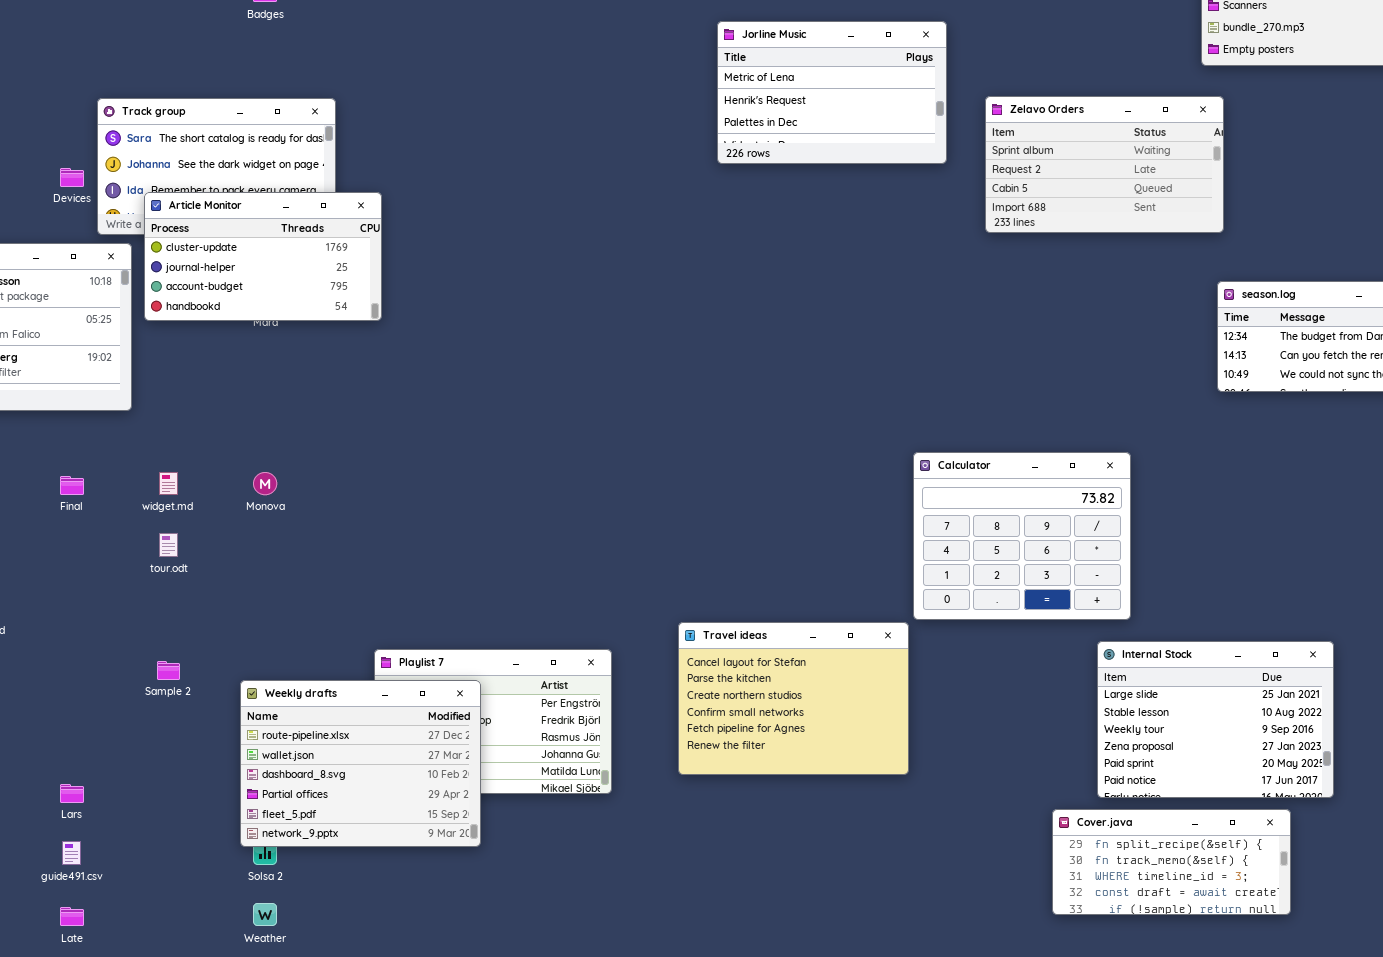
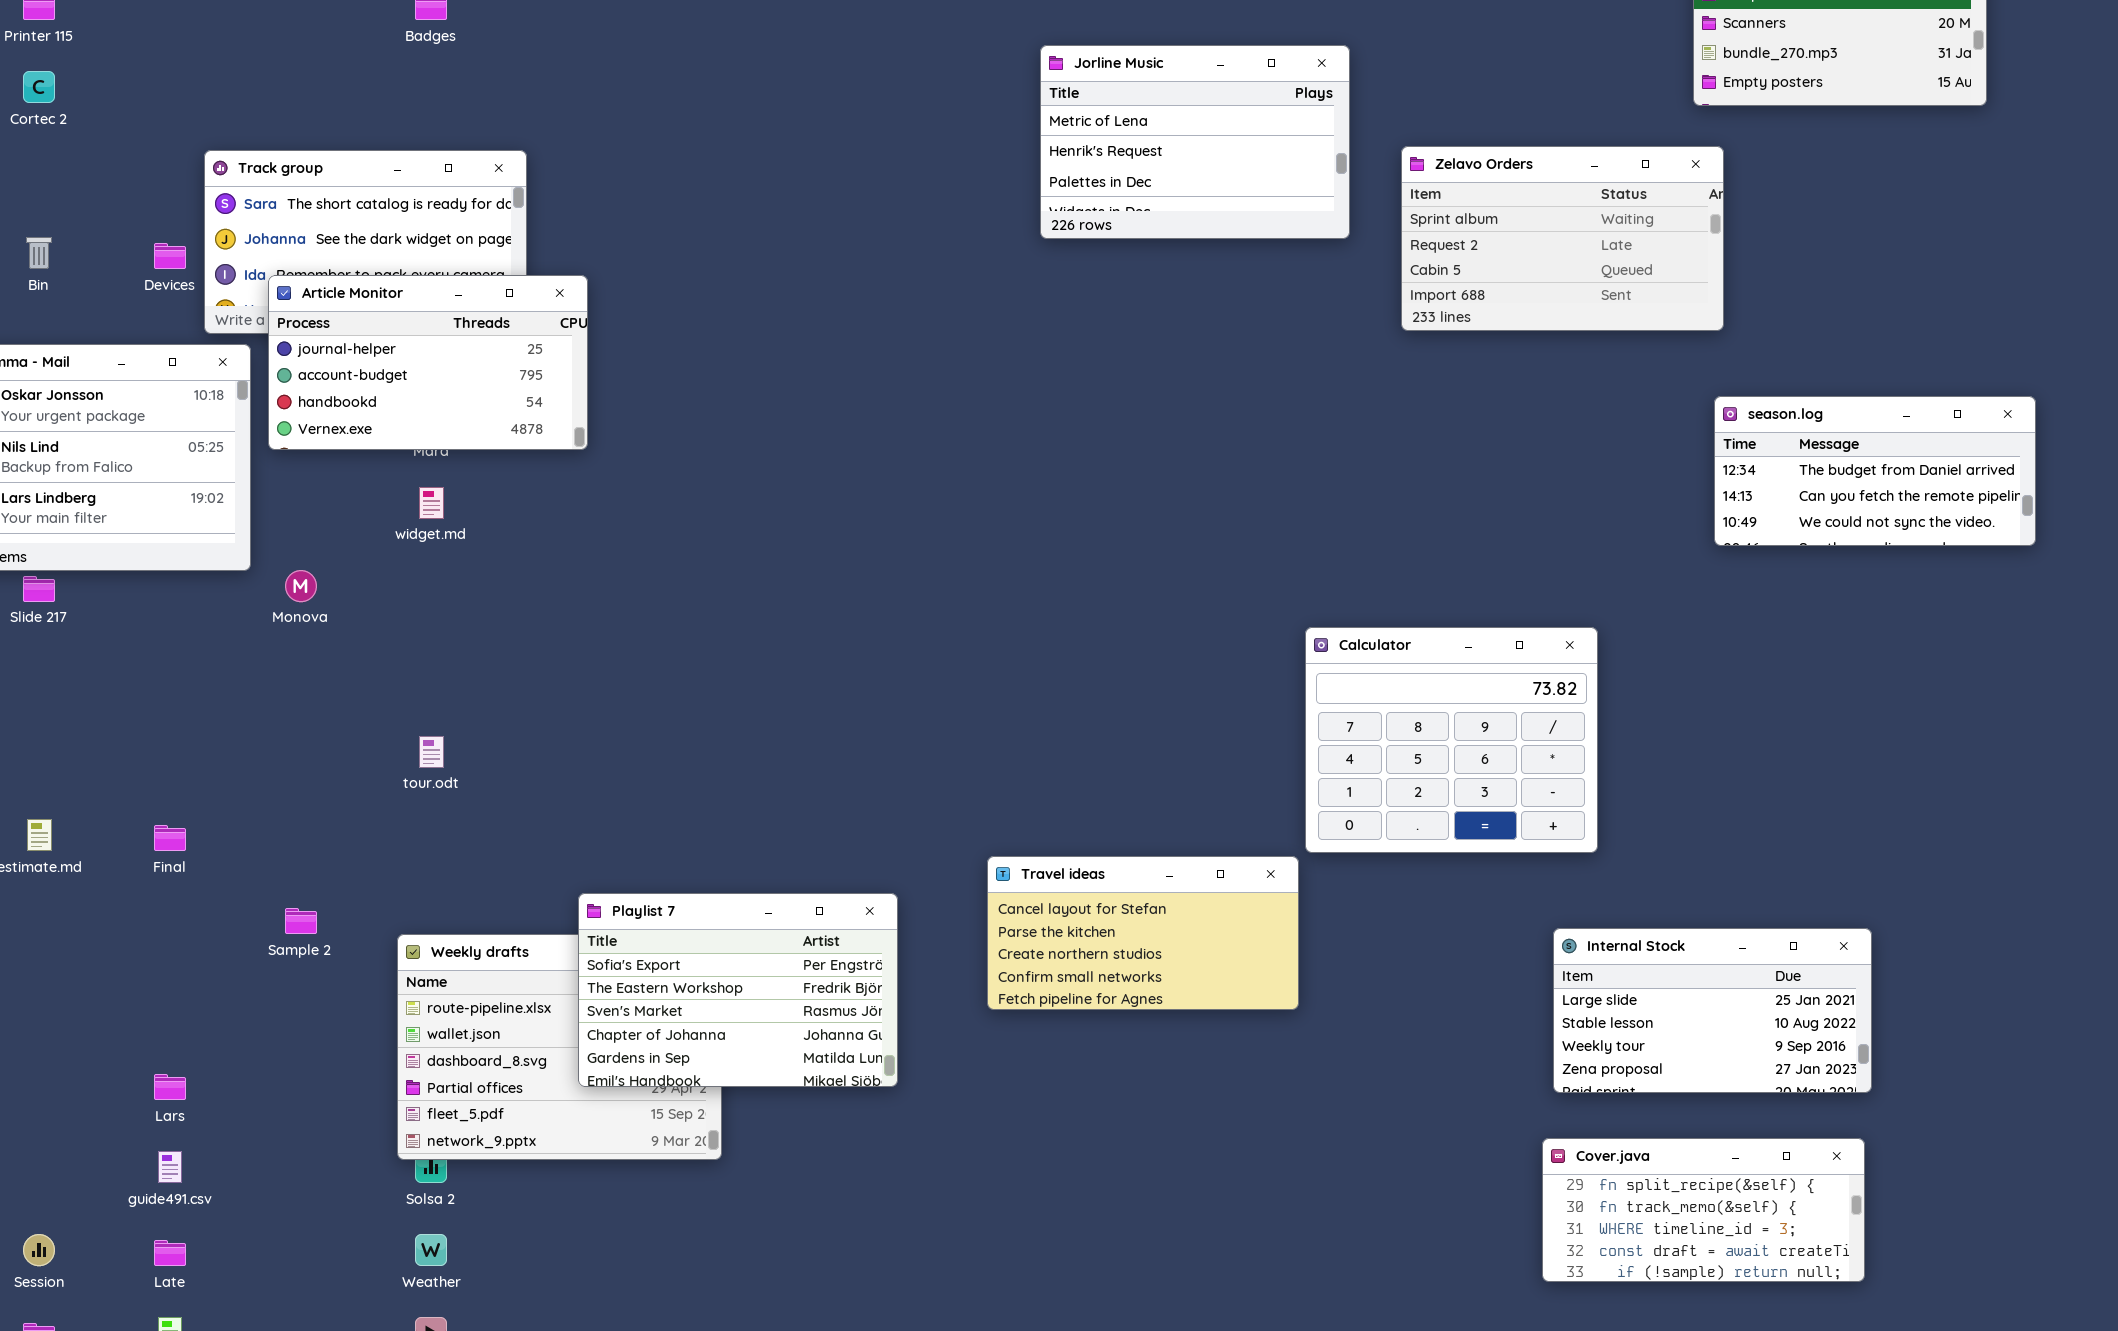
Article Monitor: [144,192,382,321] -> [268,275,588,450], scrolled down 1 row
widget.md: [159,472,178,495] -> [419,487,444,519], moved
Monova: [253,472,277,495] -> [285,570,317,602], moved
Final: [60,476,84,495] -> [154,825,186,851], moved
tour.odt: [159,533,178,557] -> [419,736,444,768], moved
Travel ideas: [678,622,909,775] -> [987,856,1299,1010], resized
Internal Stock: [1097,641,1334,798] -> [1553,928,1872,1093], resized
Playlist 7: [374,649,612,794] -> [578,893,898,1087], raised
Cover.java: [1052,809,1291,915] -> [1542,1138,1865,1282], moved

